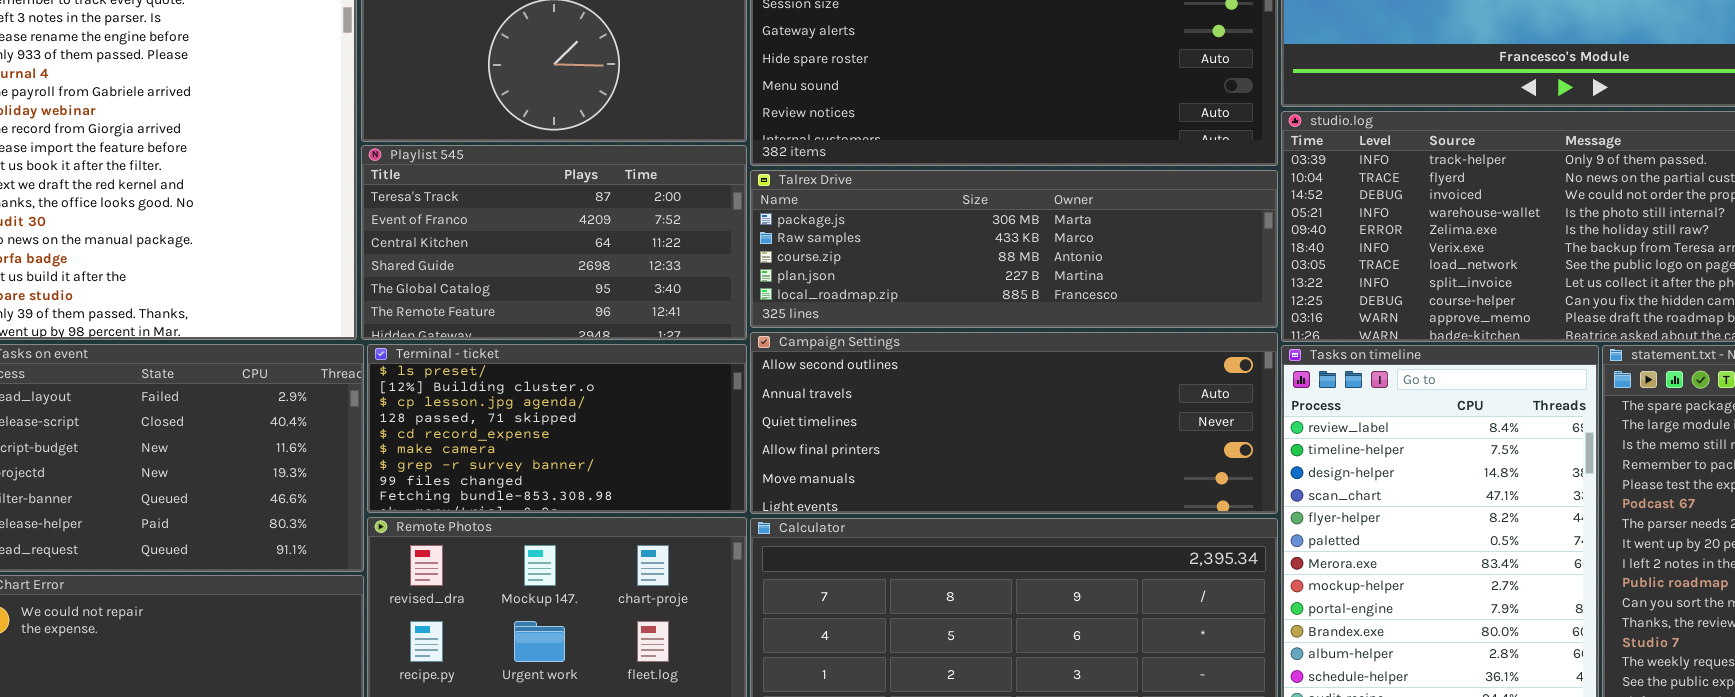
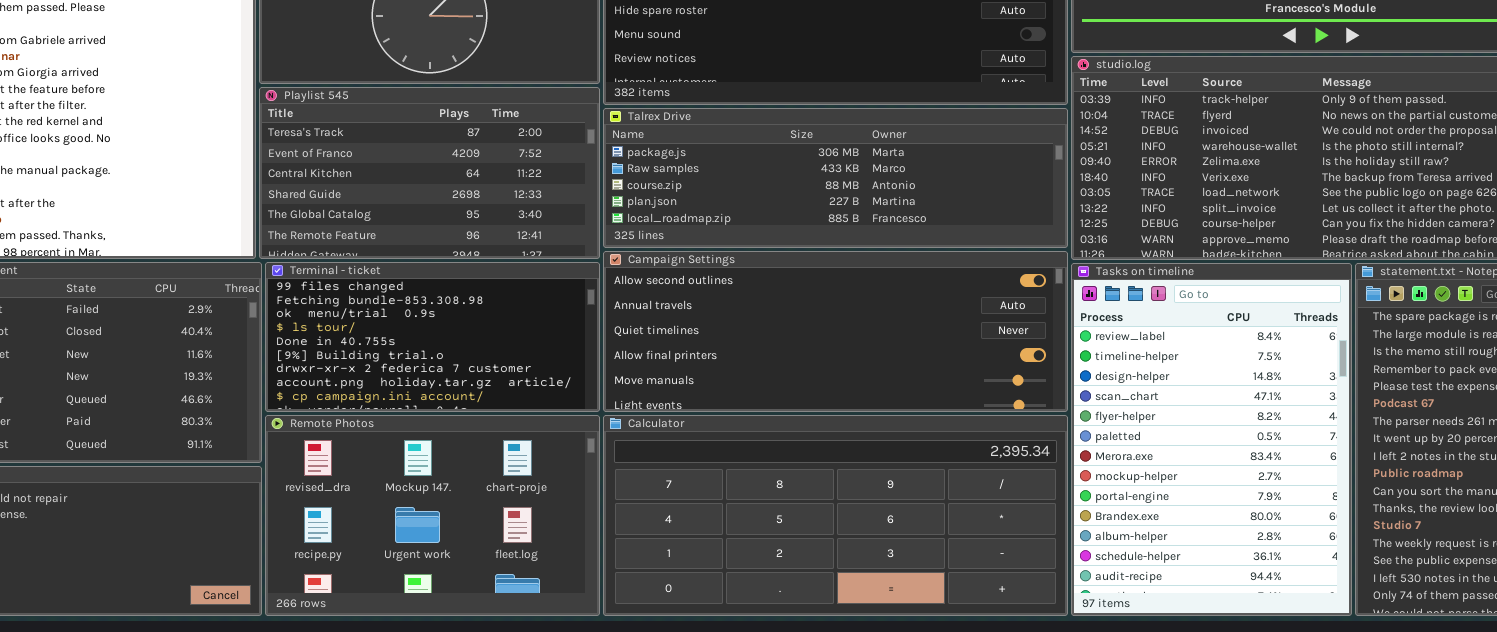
Terminal - ticket: [367,344,747,513] -> [265,262,600,412], scrolled down 7 rows

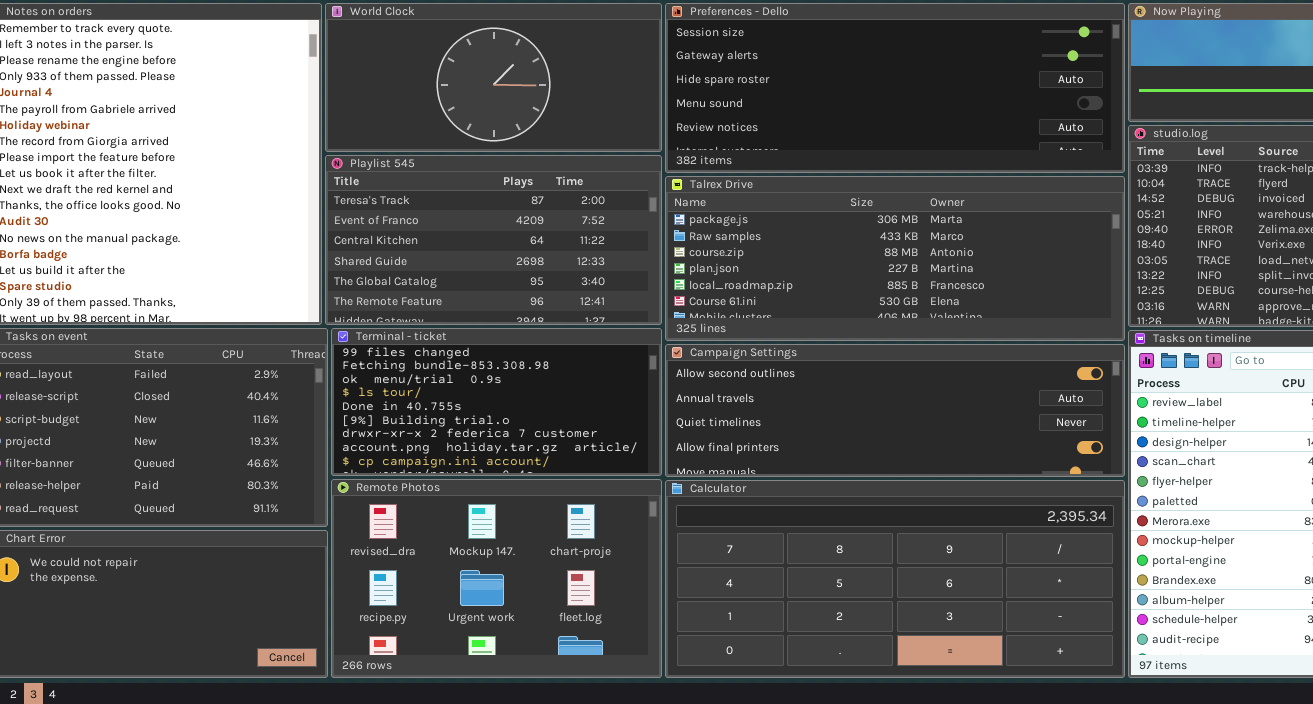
Talrex Drive: [603,108,1068,248] -> [665,176,1125,341], resized
Campaign Settings: [603,251,1068,412] -> [665,344,1125,477], resized

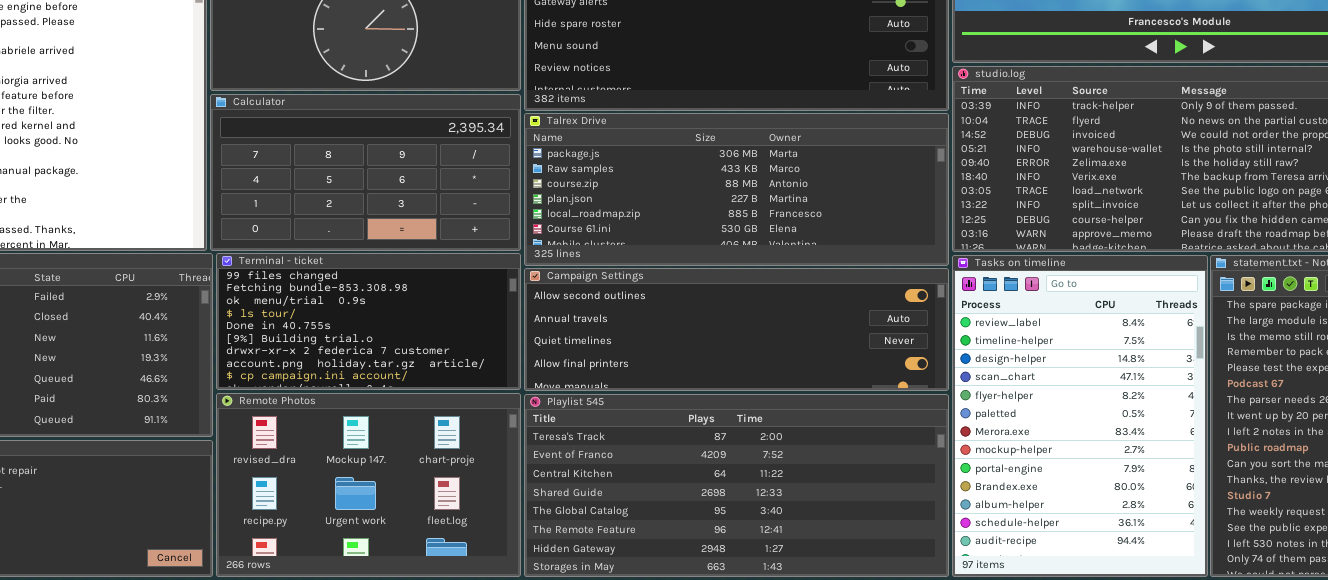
Playlist 545: [325,155,662,325] -> [524,394,949,577], moved, resized
Calculator: [665,480,1125,678] -> [210,94,521,251], moved, resized

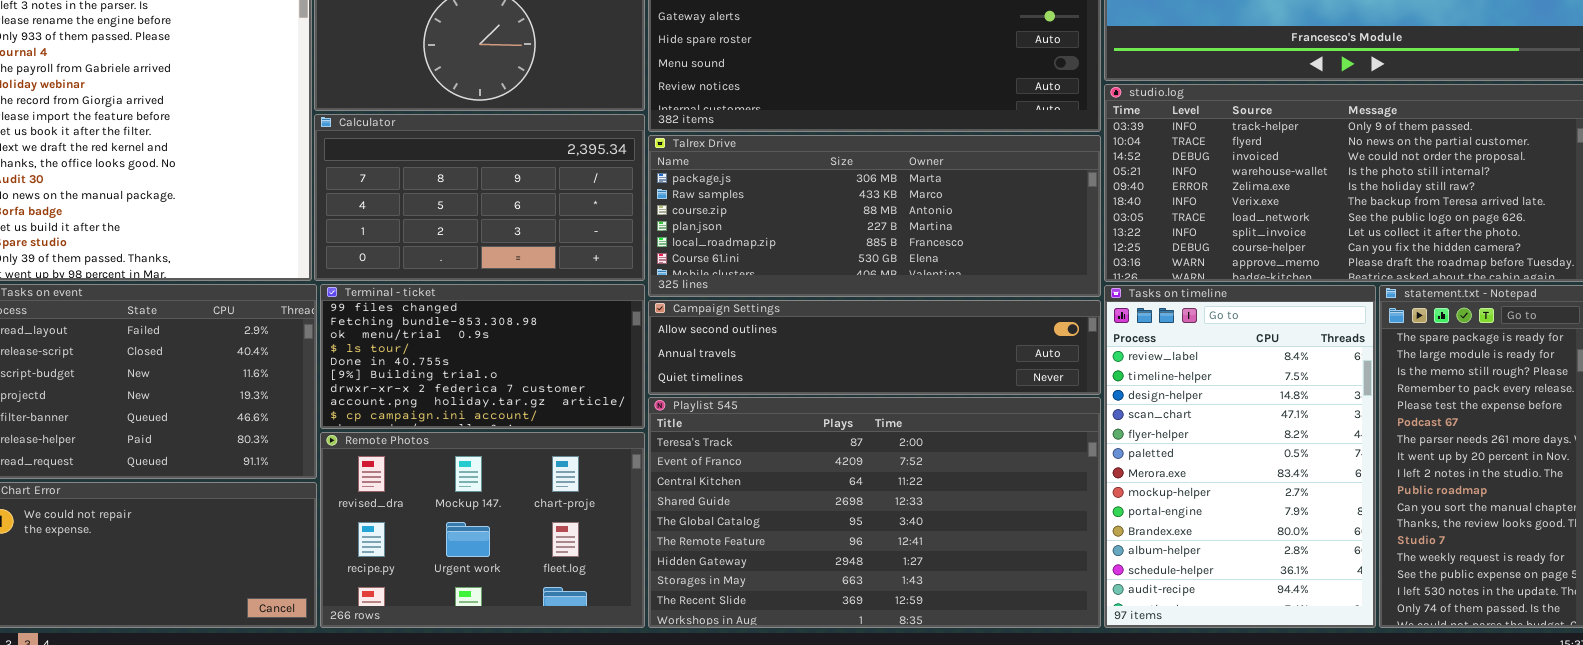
Campaign Settings: [524,268,949,391] -> [648,300,1101,395], resized
Playlist 545: [524,394,949,577] -> [648,397,1101,628], resized

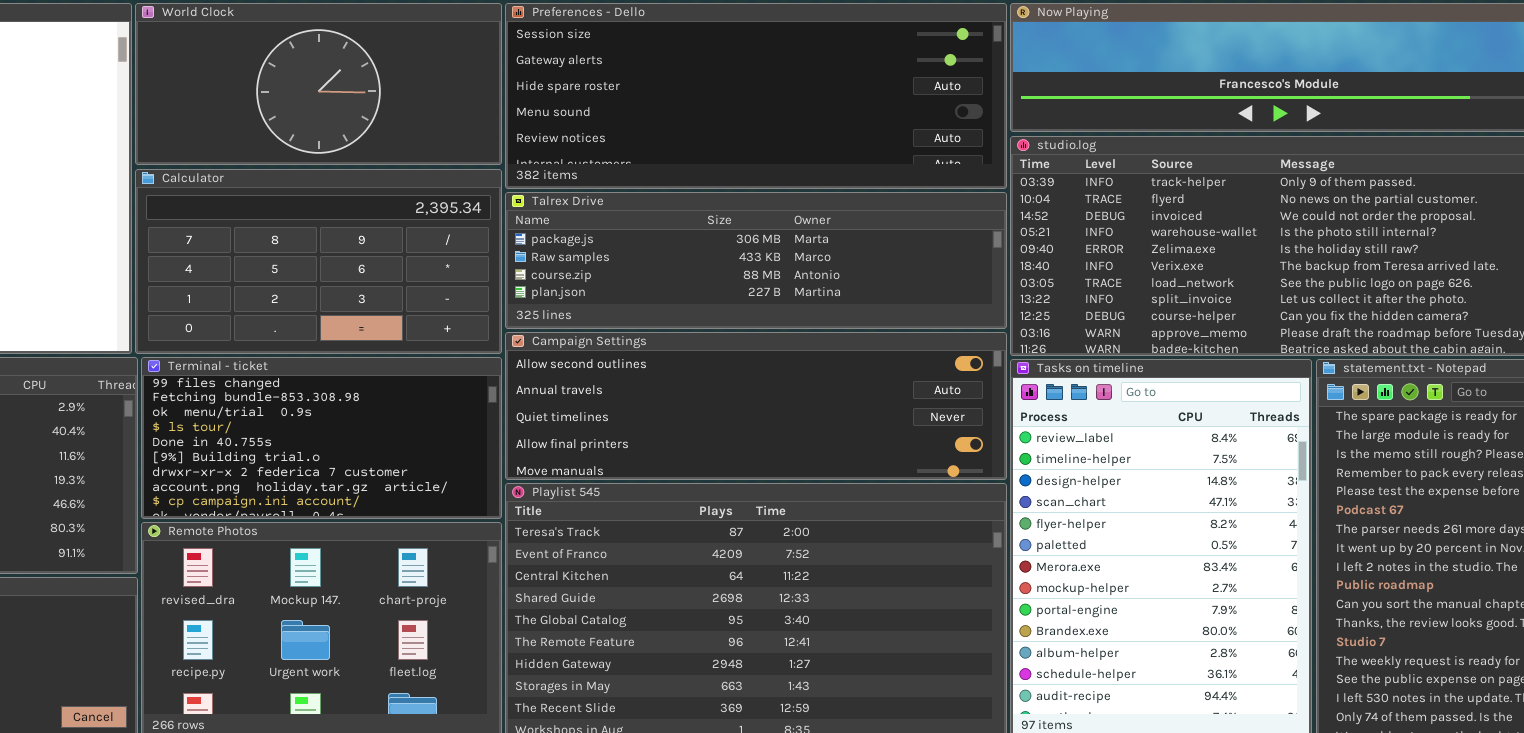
Talrex Drive: [648,135,1101,297] -> [505,192,1007,329], resized
Campaign Settings: [648,300,1101,395] -> [505,332,1007,480], resized

